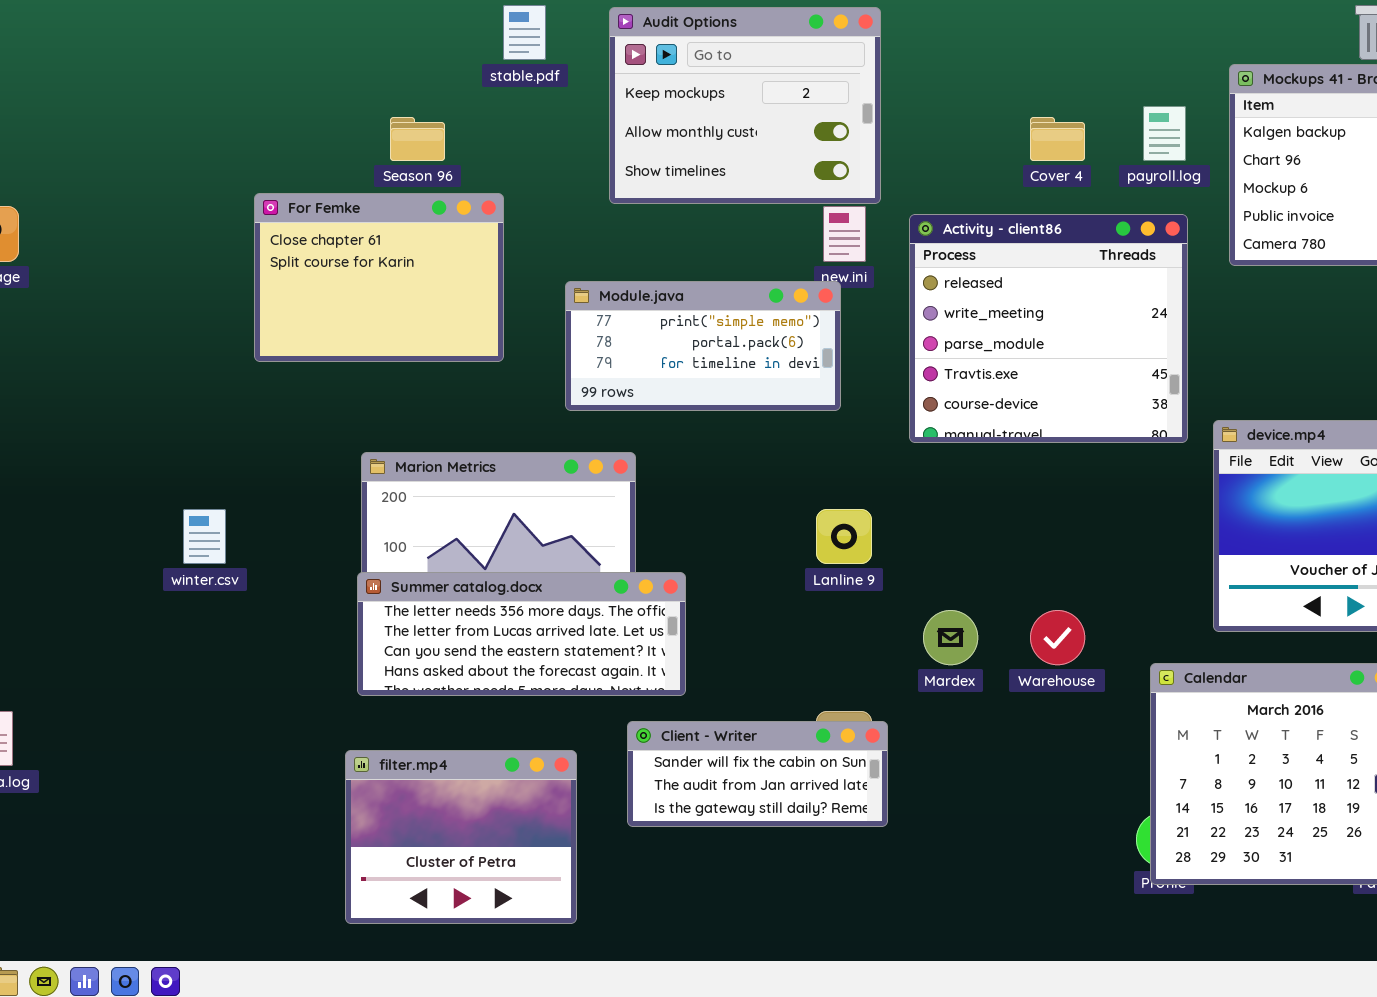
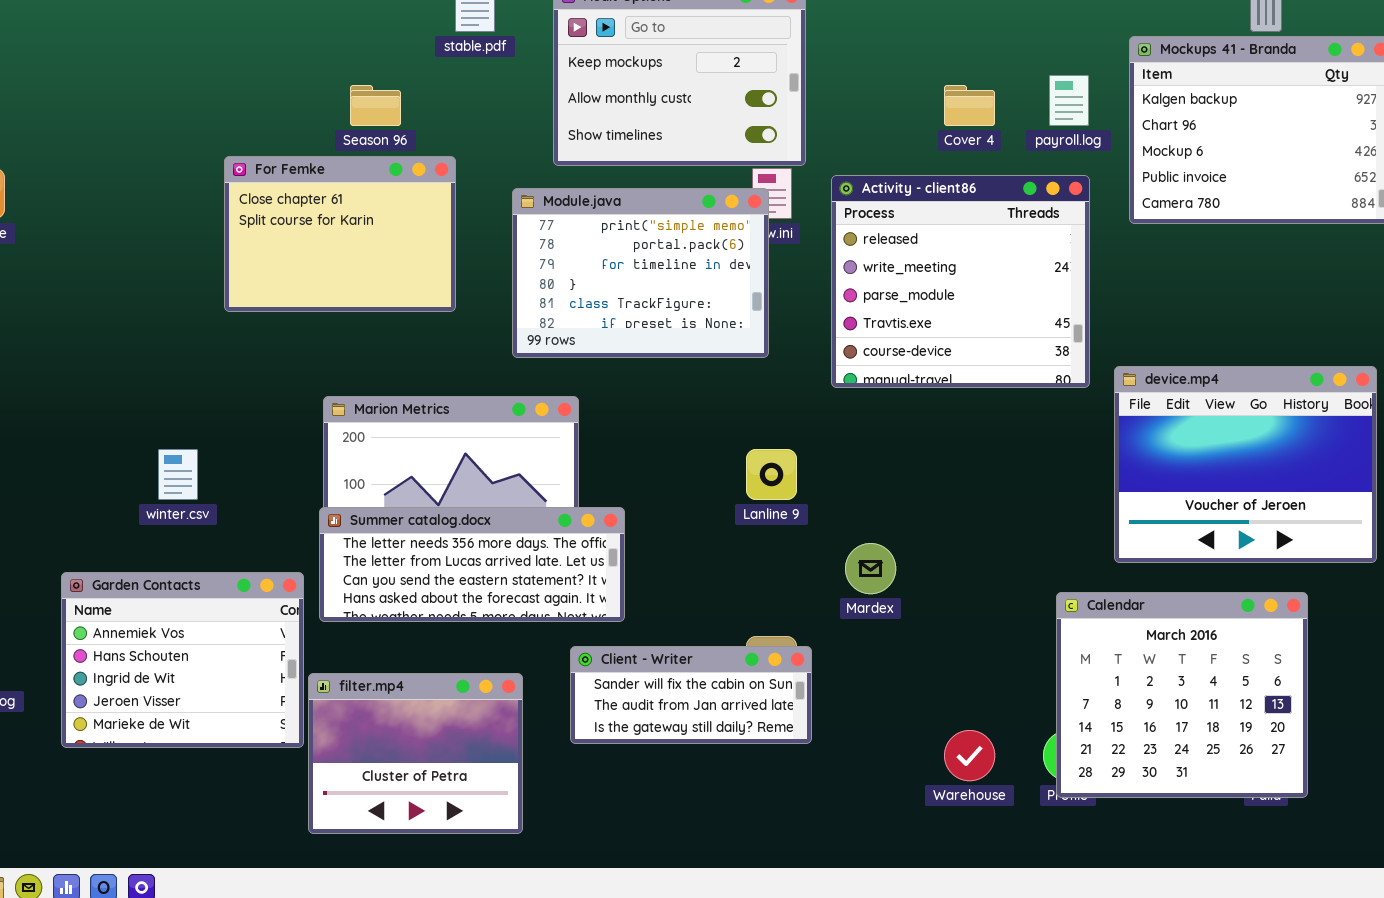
Module.java: [565,281,841,411] -> [512,188,769,358], resized
Warehouse: [1030,610,1085,665] -> [944,730,995,781], moved
Garden Contacts: none -> [61,572,304,748], opened

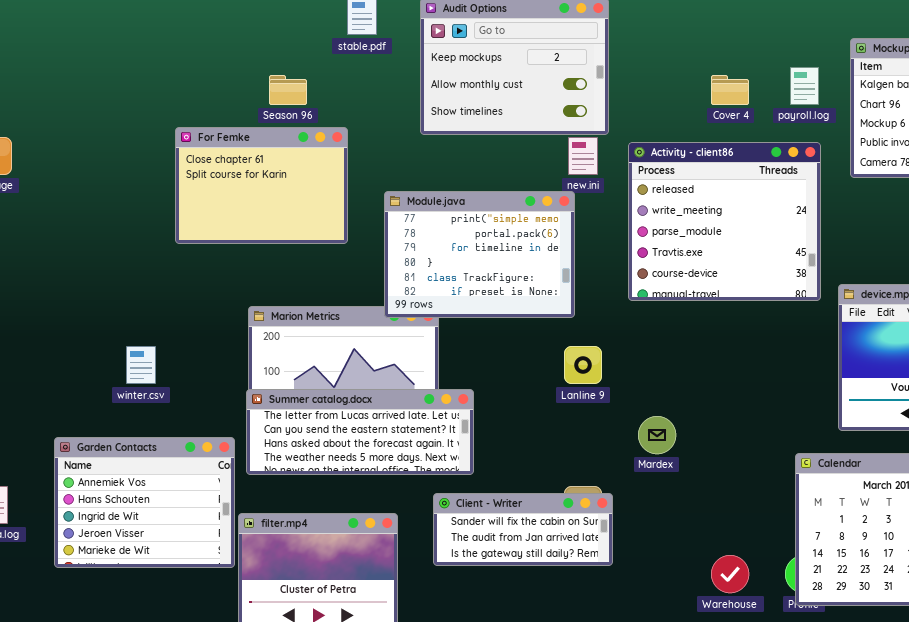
Module.java: [512,188,769,358] -> [384,191,575,318], moved
Summer catalog.docx: [319,507,625,622] -> [246,389,474,475], scrolled down 1 row

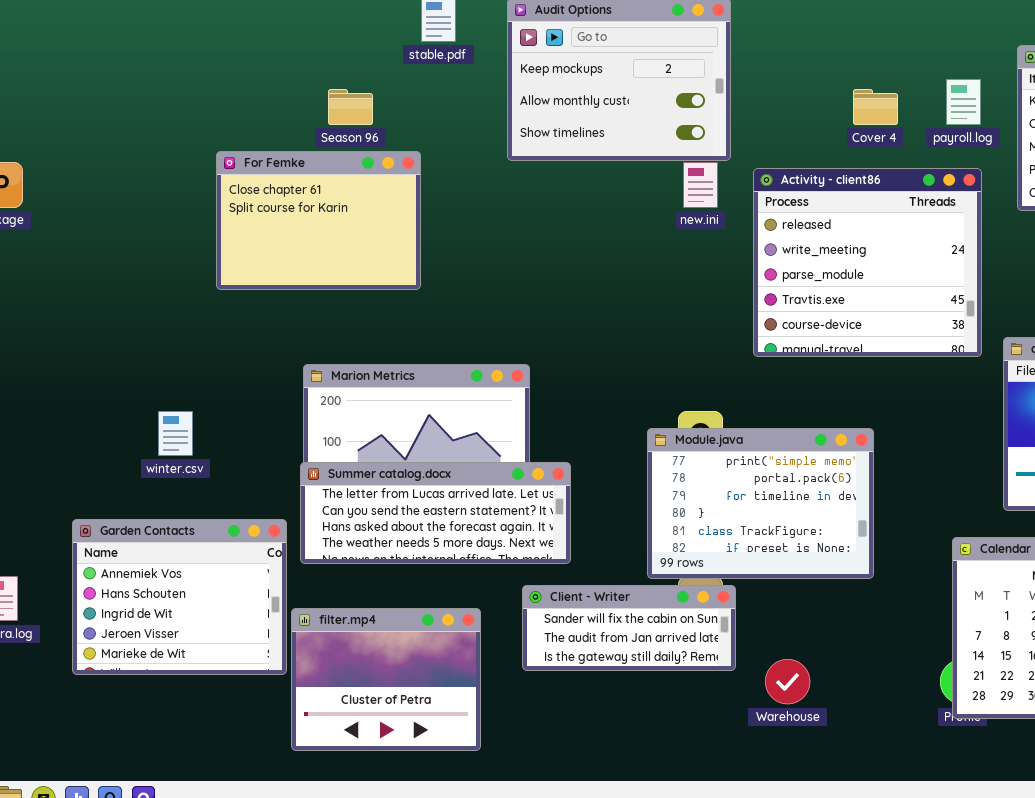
Module.java: [384,191,575,318] -> [647,428,874,579], moved
Warehouse: [711,555,749,593] -> [765,659,810,704], moved

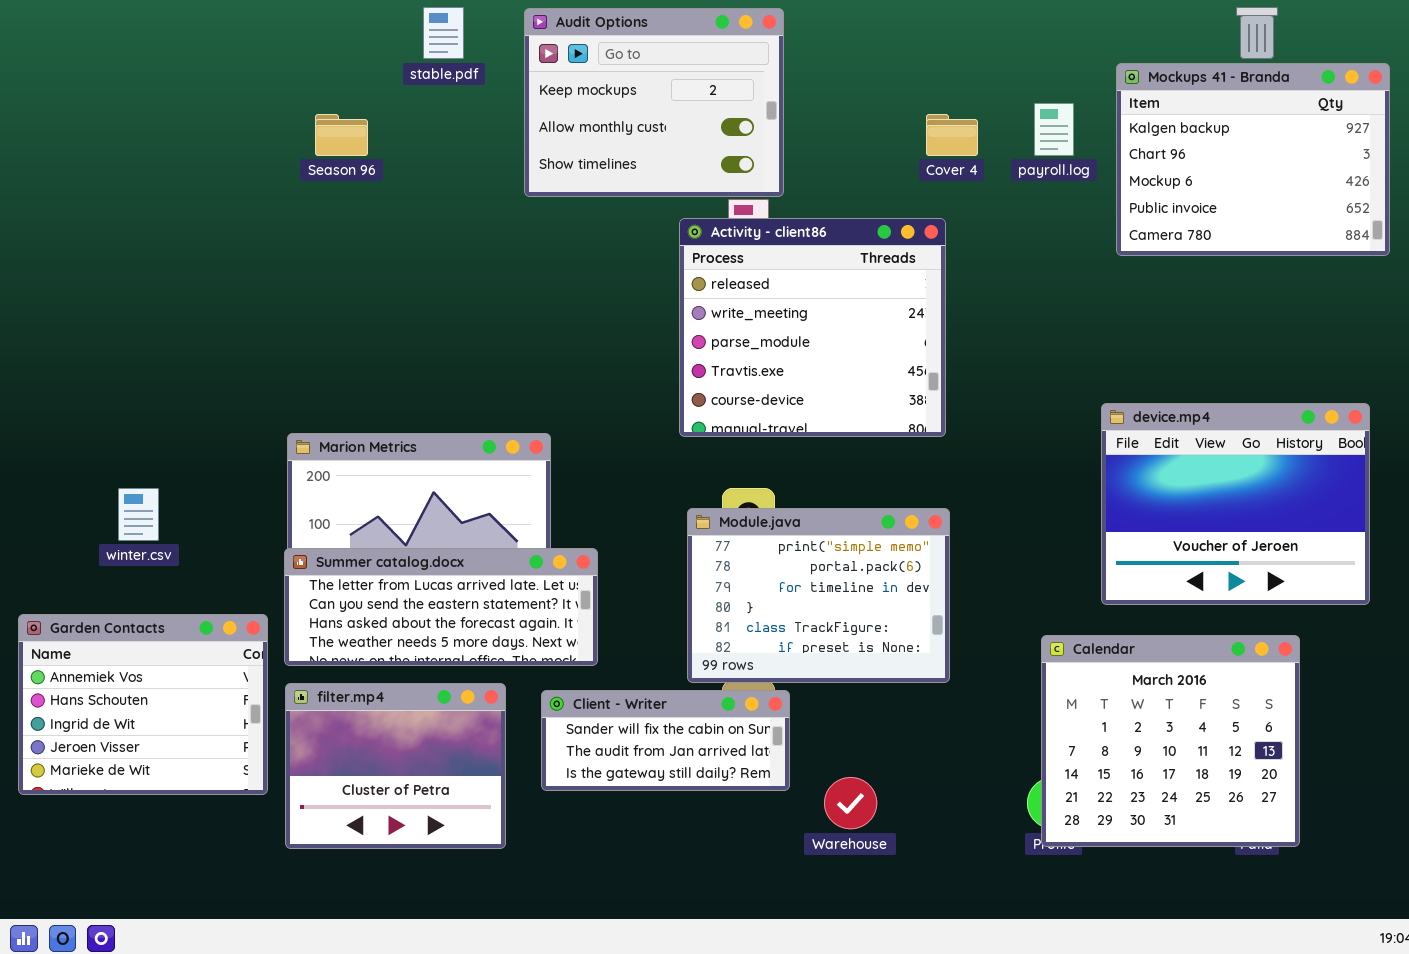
For Femke: [216,151,421,290] -> none, closed
Activity - client86: [753,168,982,357] -> [679,218,946,437], moved
filter.mp4: [291,608,481,751] -> [285,683,506,849], moved

